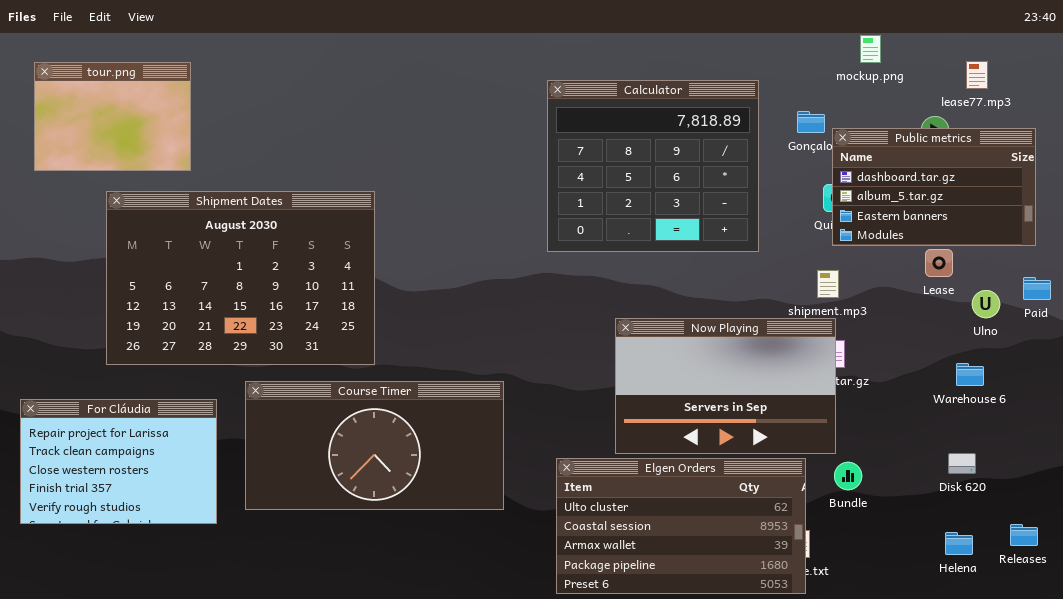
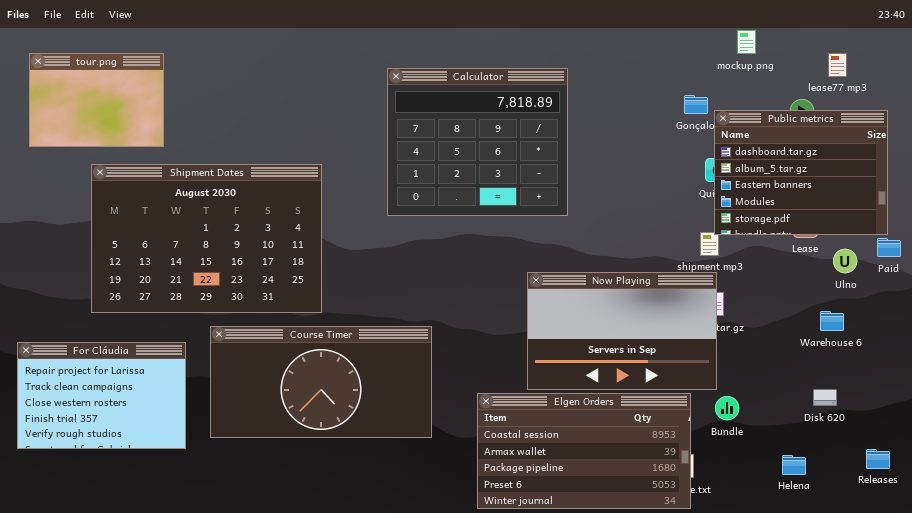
Calculator: [547,80,759,252] -> [387,68,568,216], moved
Public metrics: [832,128,1036,246] -> [714,110,888,235], resized
Elgen Orders: [556,458,806,594] -> [477,393,691,509], scrolled down 1 row
Helena: [945,532,973,555] -> [782,455,806,475], moved

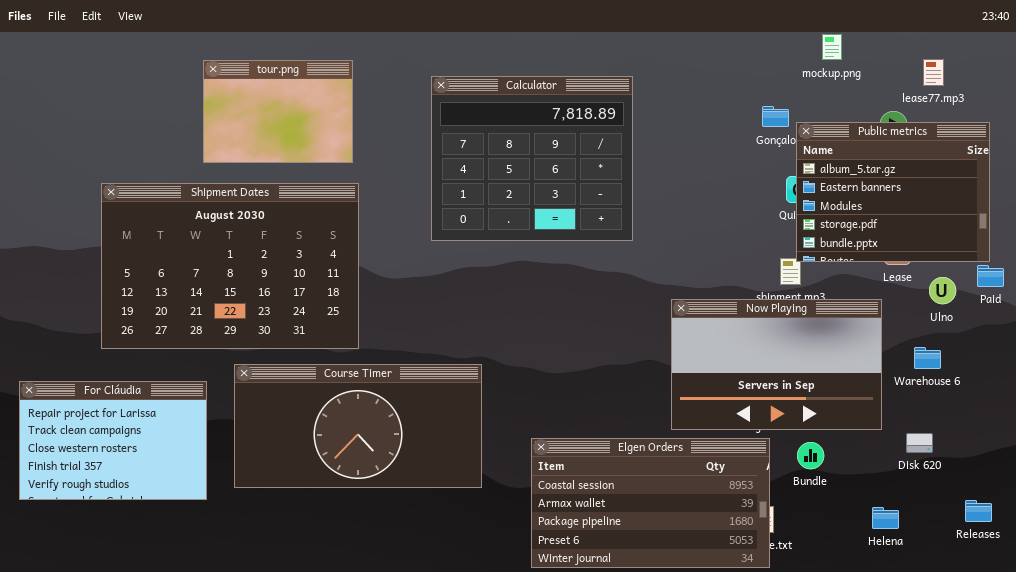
tour.png: [29,53,164,147] -> [203,60,353,163], moved
Public metrics: [714,110,888,235] -> [796,122,990,262], scrolled down 1 row
Now Playing: [527,272,717,390] -> [671,299,882,430], moved

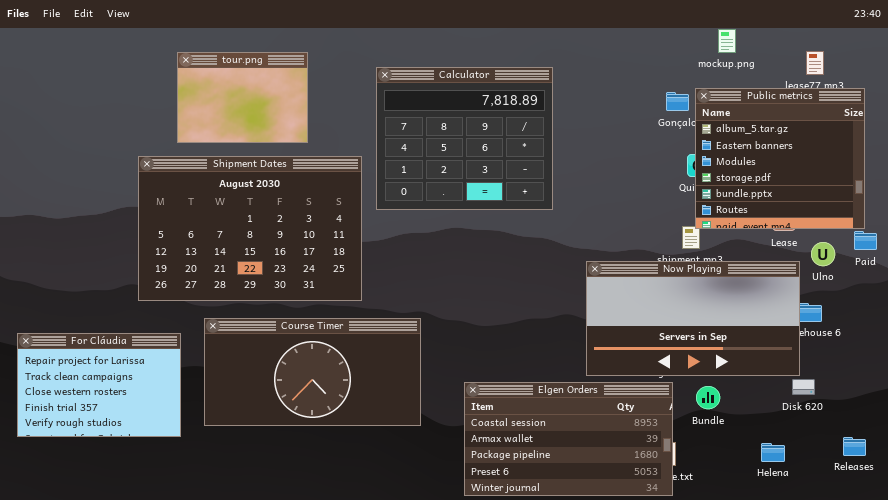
Public metrics: [796,122,990,262] -> [695,88,865,229], resized
Shipment Dates: [101,183,359,349] -> [138,156,362,301], moved
Now Playing: [671,299,882,430] -> [586,261,800,376], resized

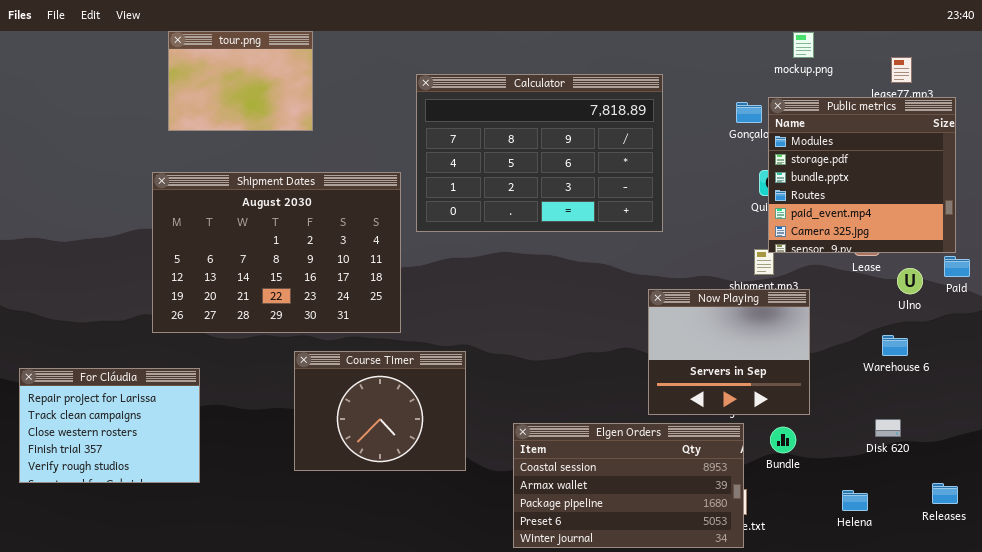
tour.png: [177,52,308,143] -> [168,31,313,131], moved
Calculator: [376,67,553,210] -> [416,74,663,232], resized
Public metrics: [695,88,865,229] -> [768,97,956,253], scrolled down 2 rows
Now Playing: [586,261,800,376] -> [648,289,810,415], resized
Course Timer: [204,318,421,426] -> [294,351,466,471], resized

